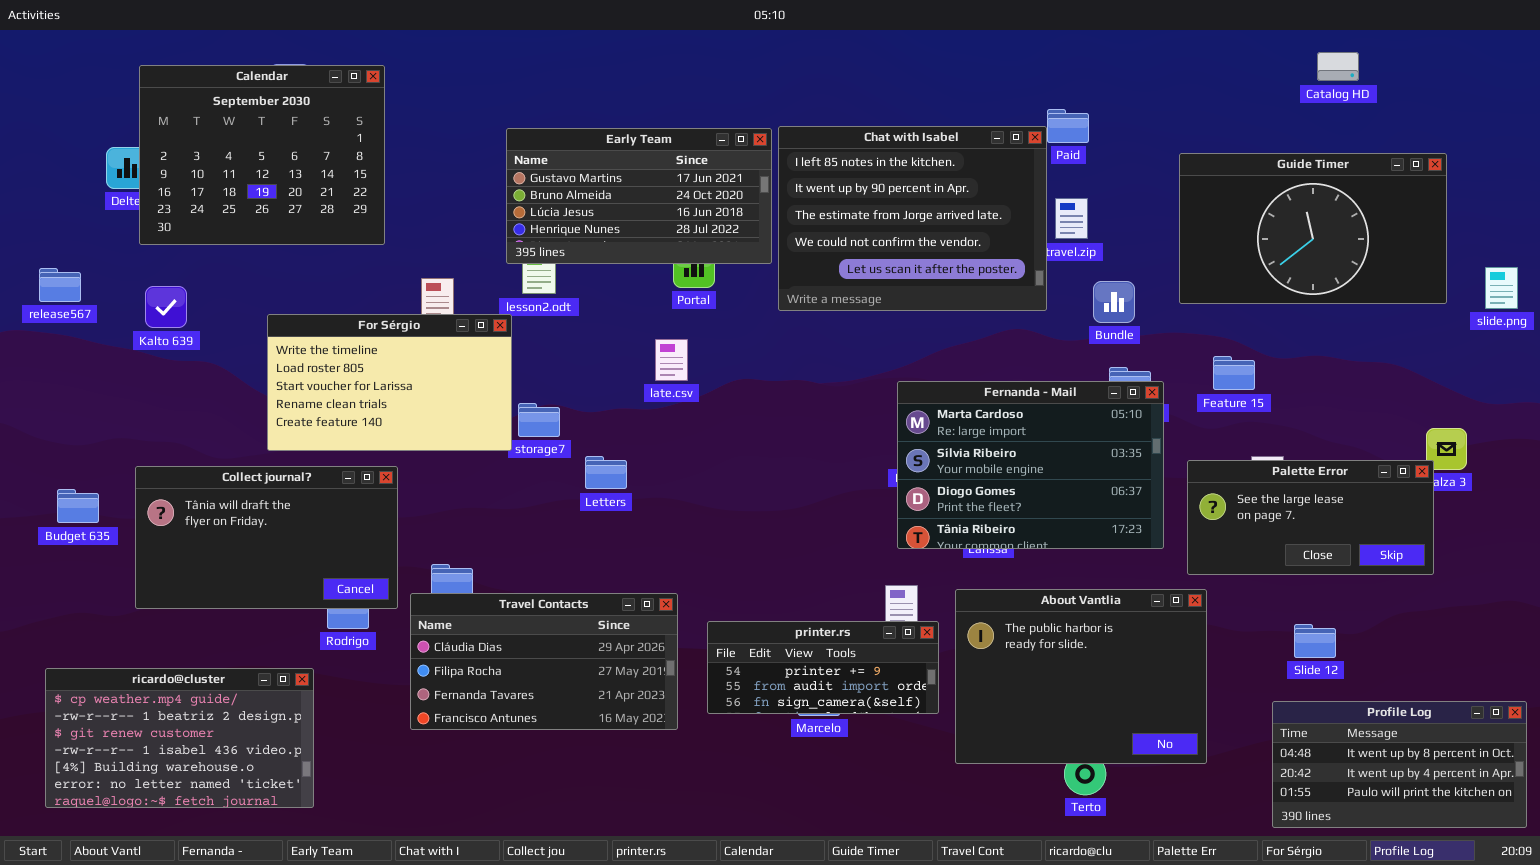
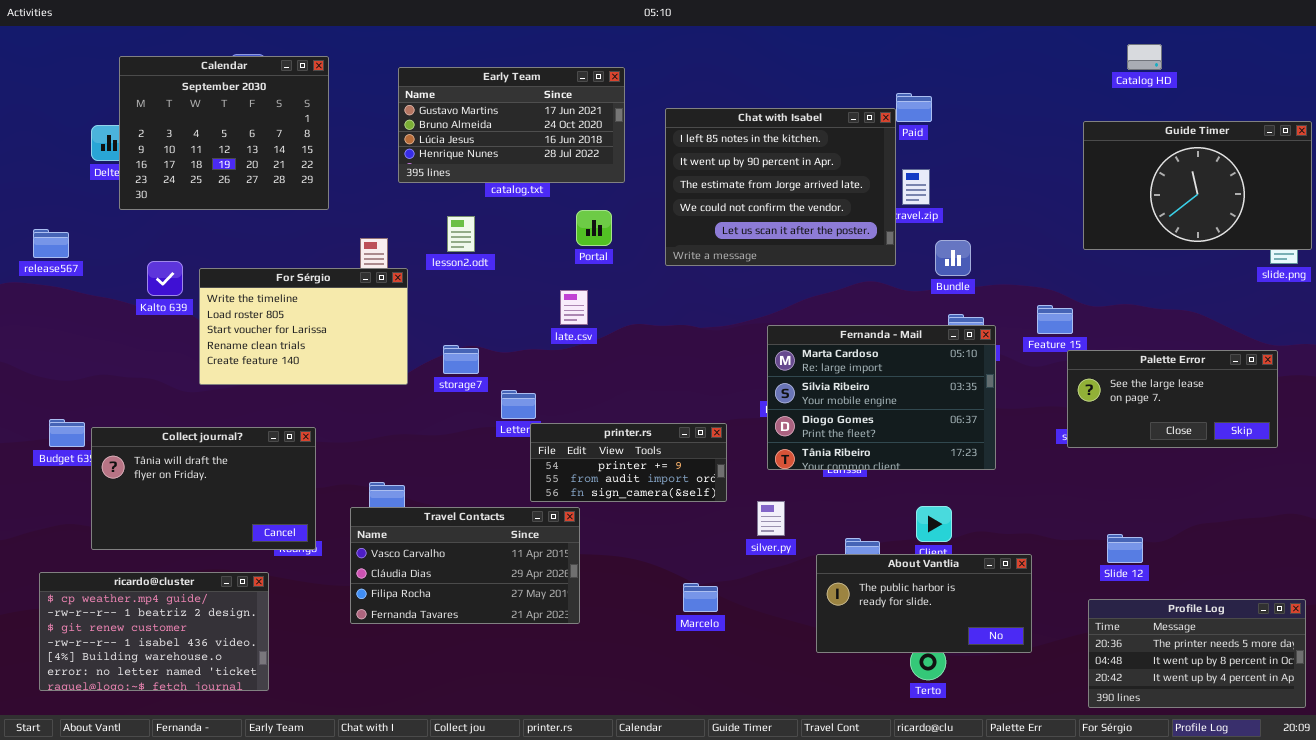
Early Team: [506,128,772,264] -> [398,67,625,183], moved
Guide Timer: [1179,153,1447,304] -> [1083,121,1312,250], moved
Kalto 639: [145,286,187,328] -> [147,261,183,296], moved
For Sérgio: [267,314,512,451] -> [199,268,408,385], moved
Palette Error: [1187,460,1434,575] -> [1067,350,1278,448], moved
Collect journal?: [135,466,398,609] -> [91,427,316,550], moved
About Vantlia: [955,589,1207,764] -> [816,554,1032,653], resized
Travel Contacts: [410,593,678,730] -> [350,507,580,624], scrolled up 1 row
printer.rs: [707,621,939,714] -> [530,423,727,502], moved
Profile Log: [1272,701,1527,828] -> [1088,599,1306,708], scrolled up 1 row

